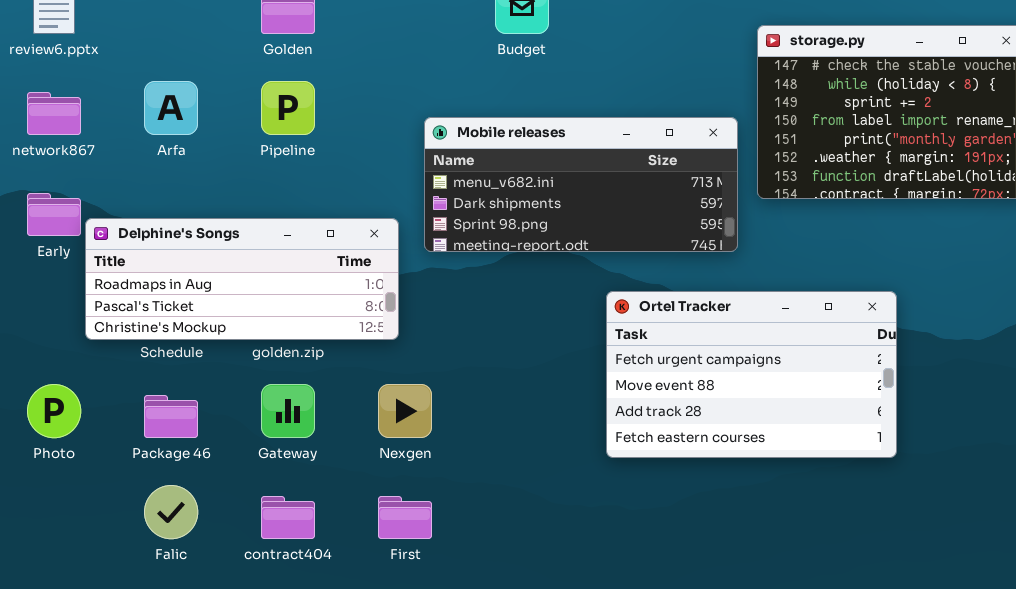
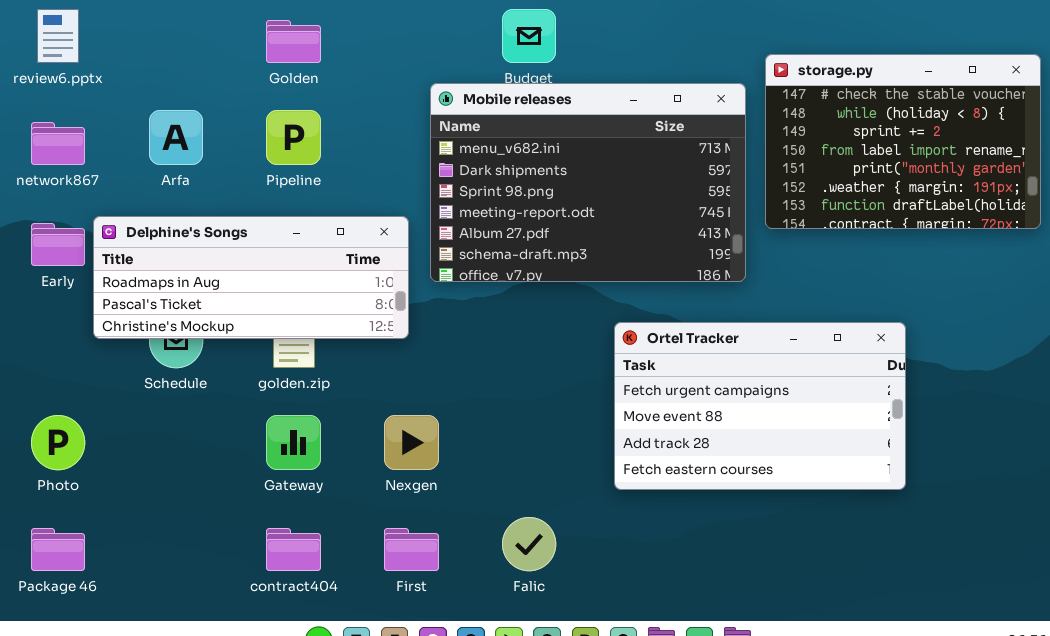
Mobile releases: [424,117,738,252] -> [430,83,746,282], resized
Delphine's Songs: [85,218,399,340] -> [93,216,409,339], moved
Package 46: [144,395,198,438] -> [31,528,85,571], moved
Falic: [144,485,198,539] -> [502,517,556,571], moved

